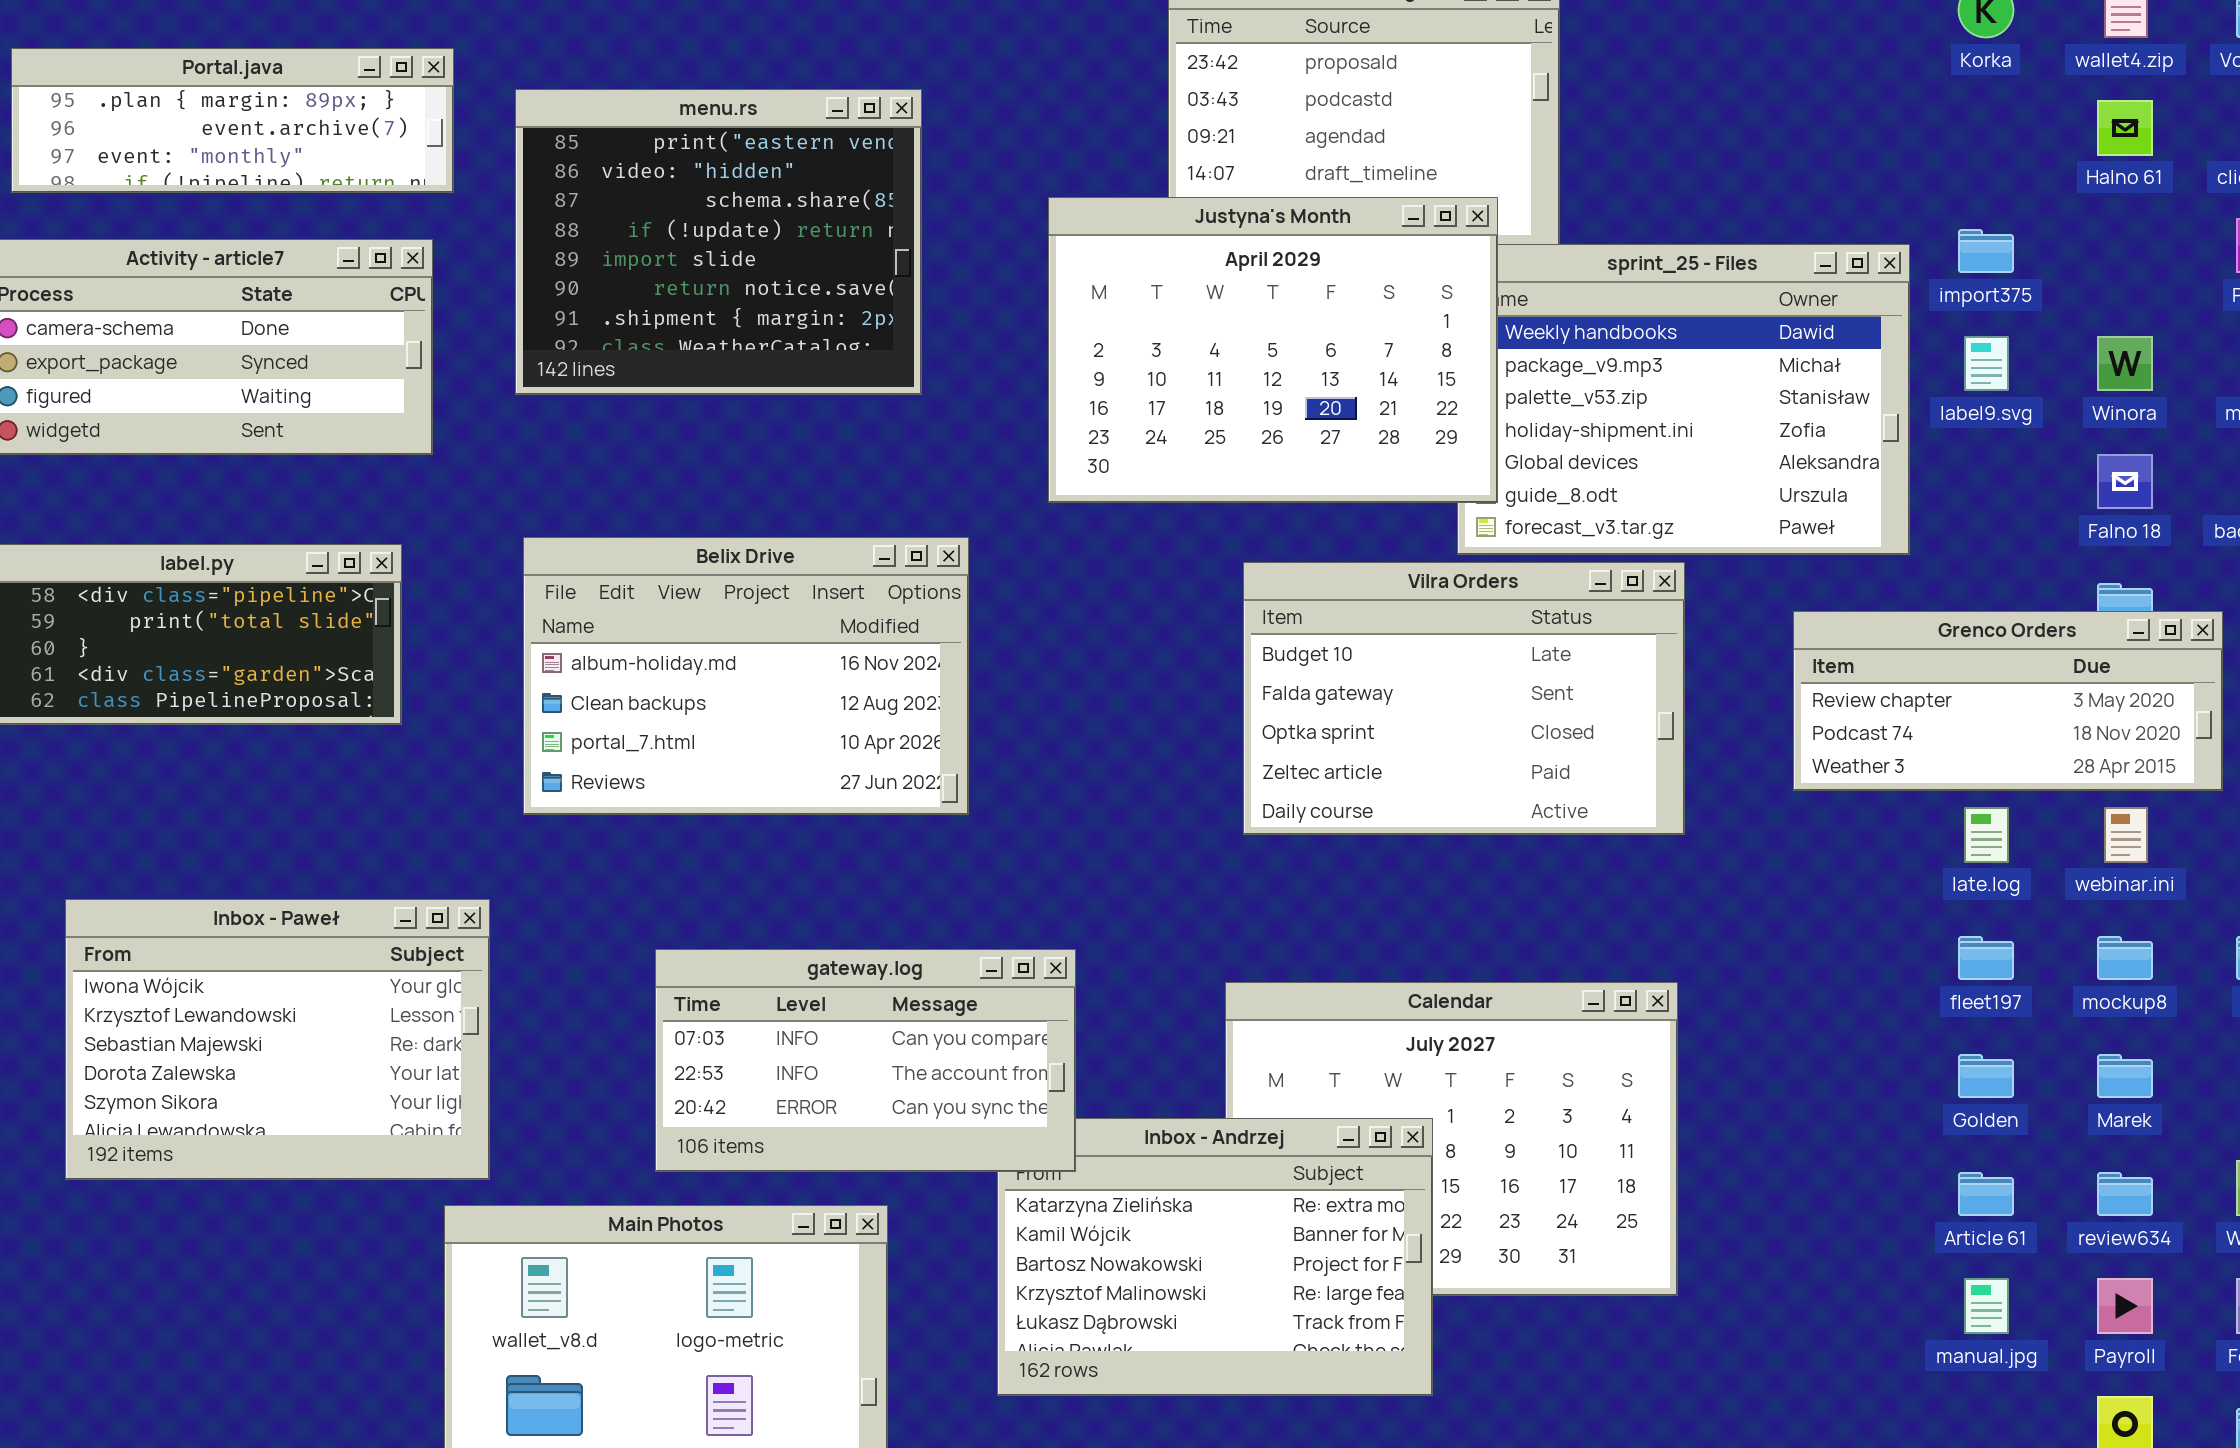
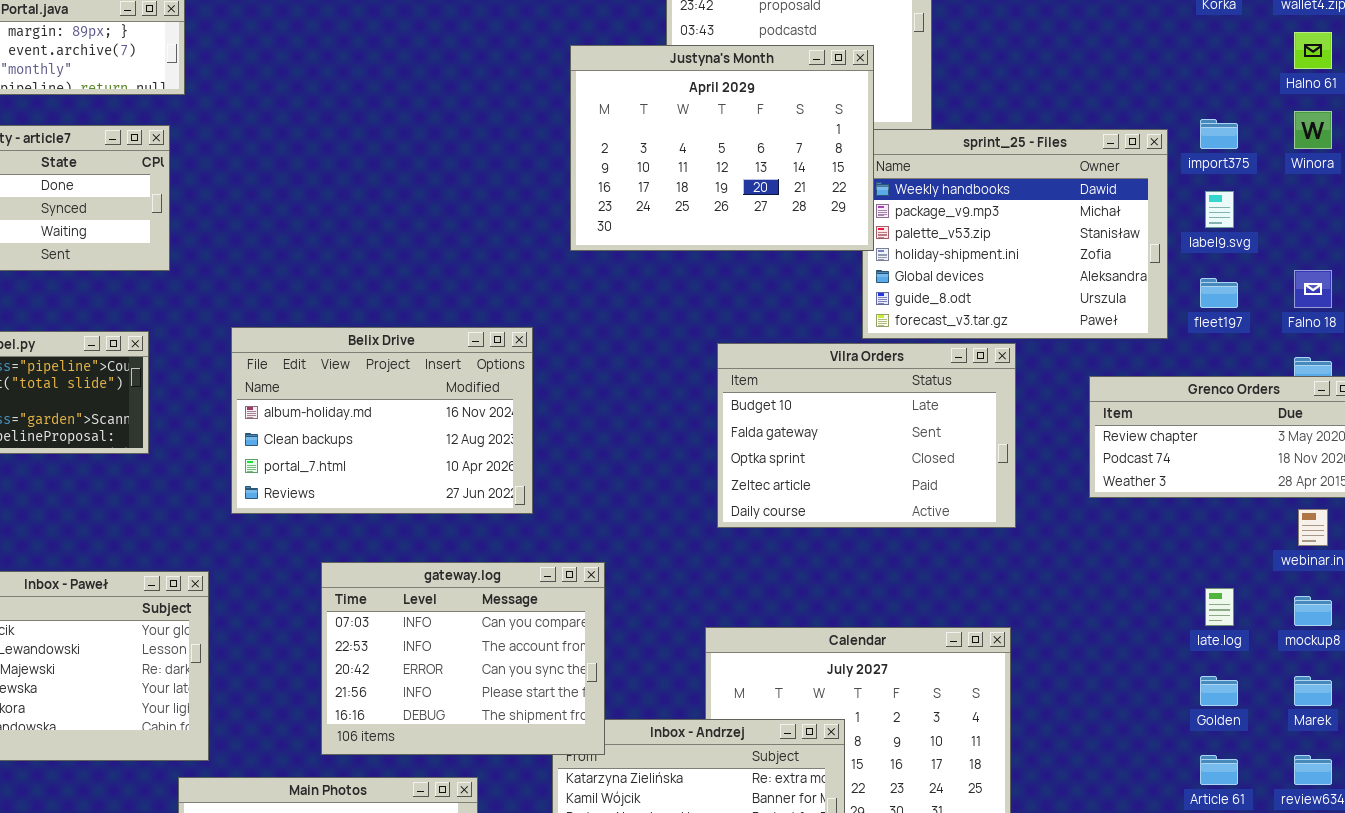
menu.rs: [515,89,922,395] -> none, closed
Justyna's Month: [1048,197,1498,503] -> [570,45,874,251], moved
Winora: [2097,336,2153,391] -> [1294,111,1332,149], moved
late.log: [1964,807,2009,863] -> [1205,588,1234,626], moved
fleet197: [1958,936,2014,980] -> [1200,278,1238,308], moved
gateway.log: [655,949,1076,1172] -> [321,562,605,755], resized

